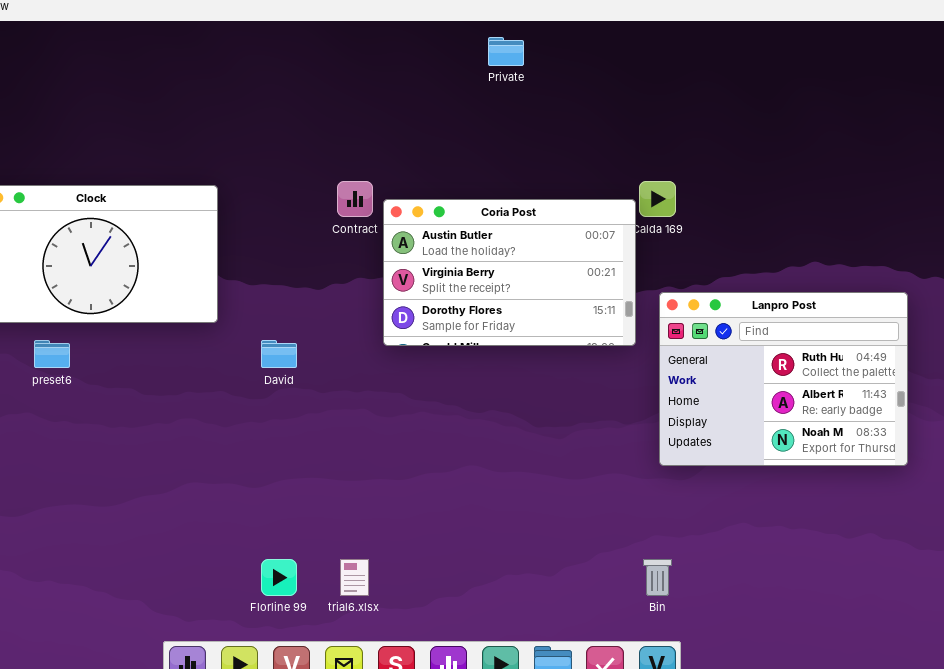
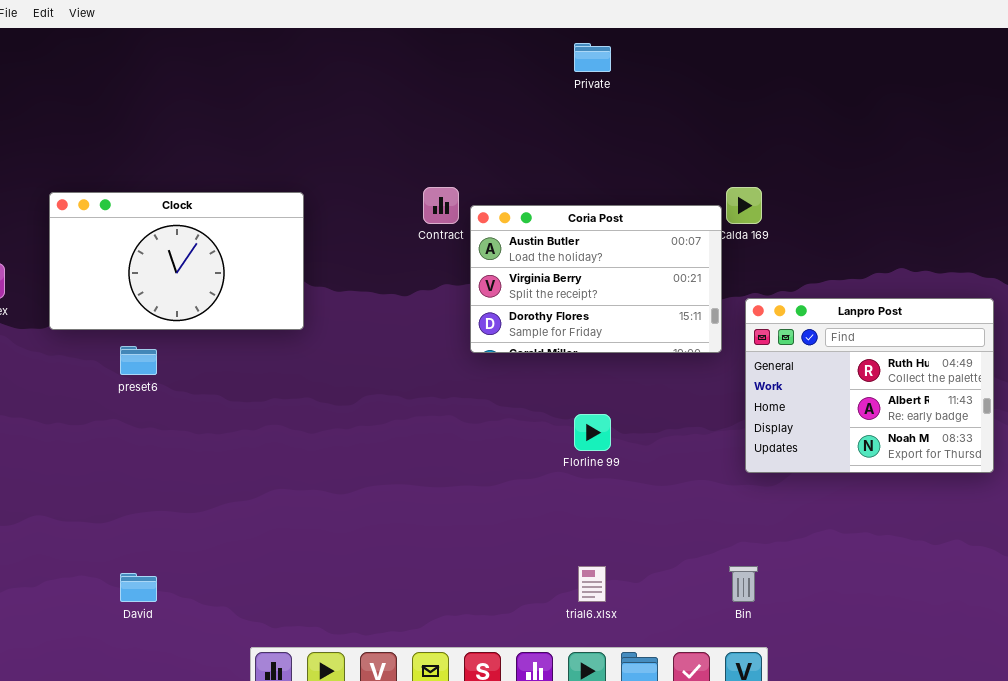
David: [261,340,297,368] -> [120,573,157,602], moved
Florline 99: [261,559,297,596] -> [574,414,611,451], moved
trial6.xlsx: [340,559,369,596] -> [578,566,606,602], moved

